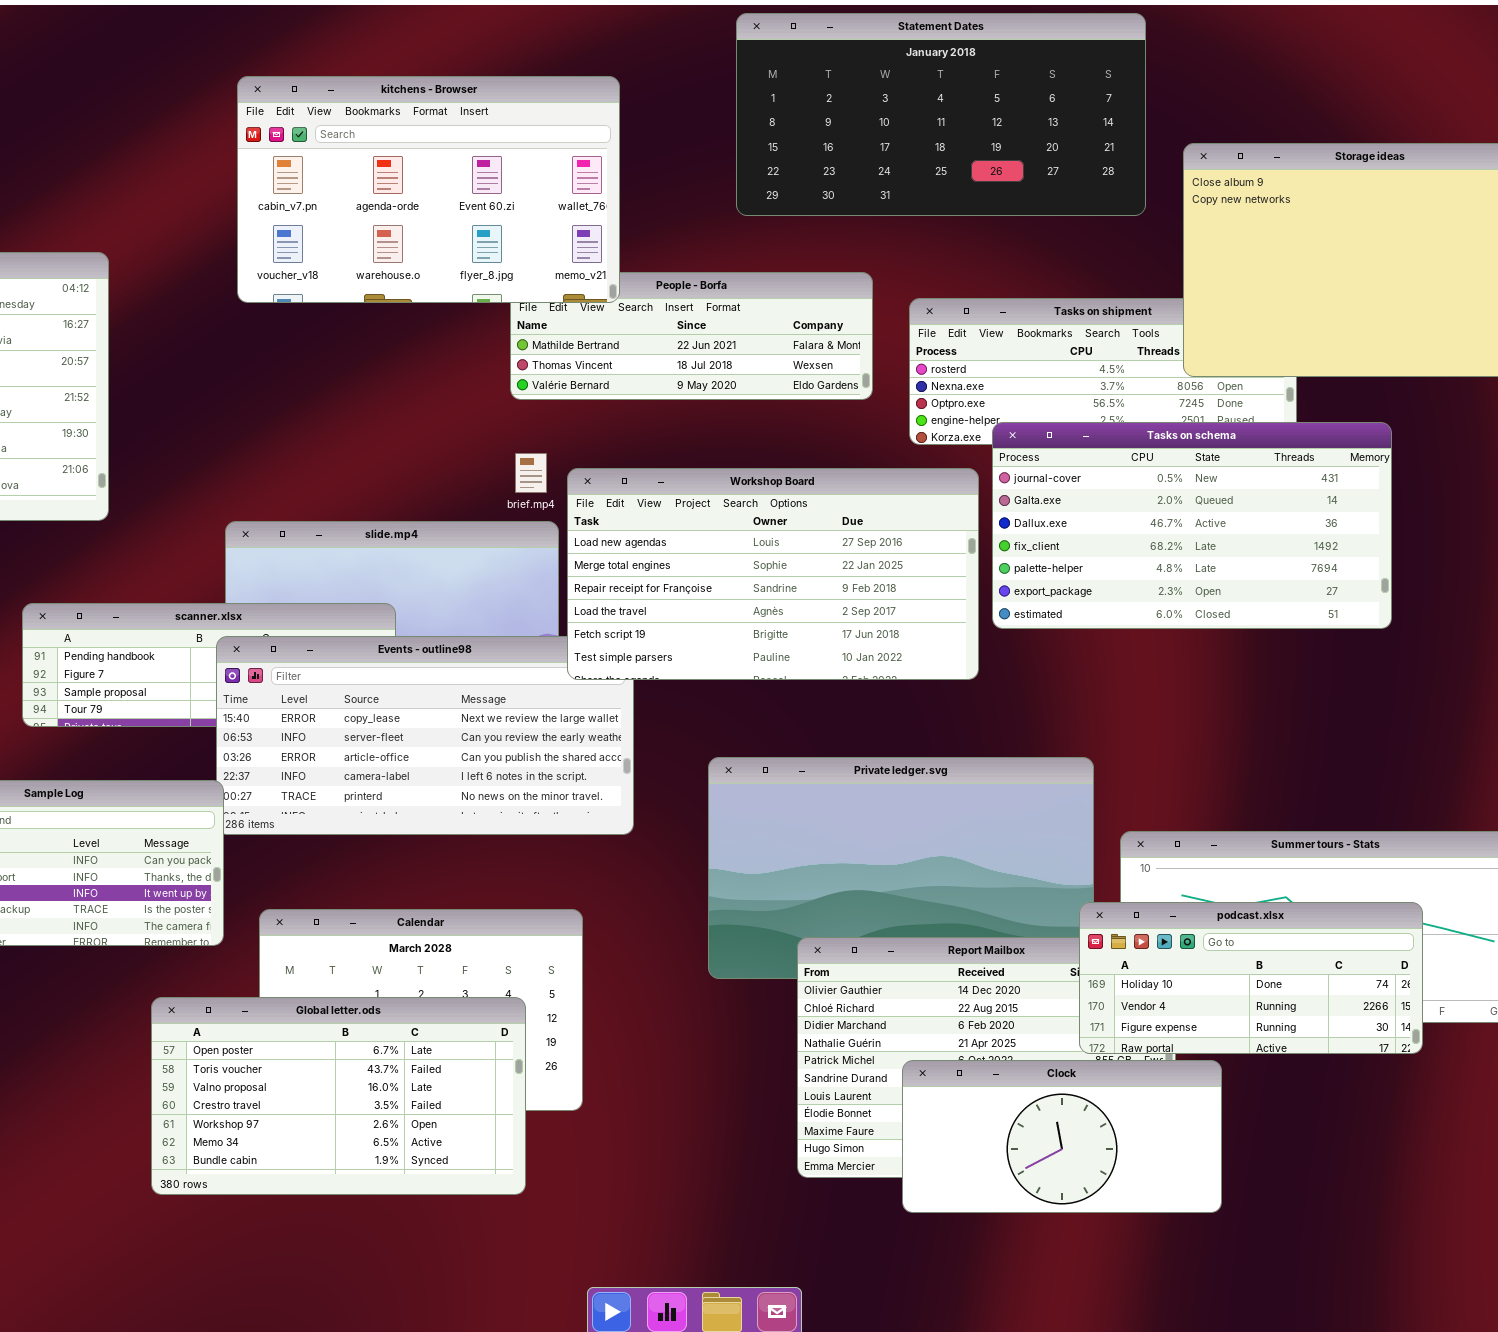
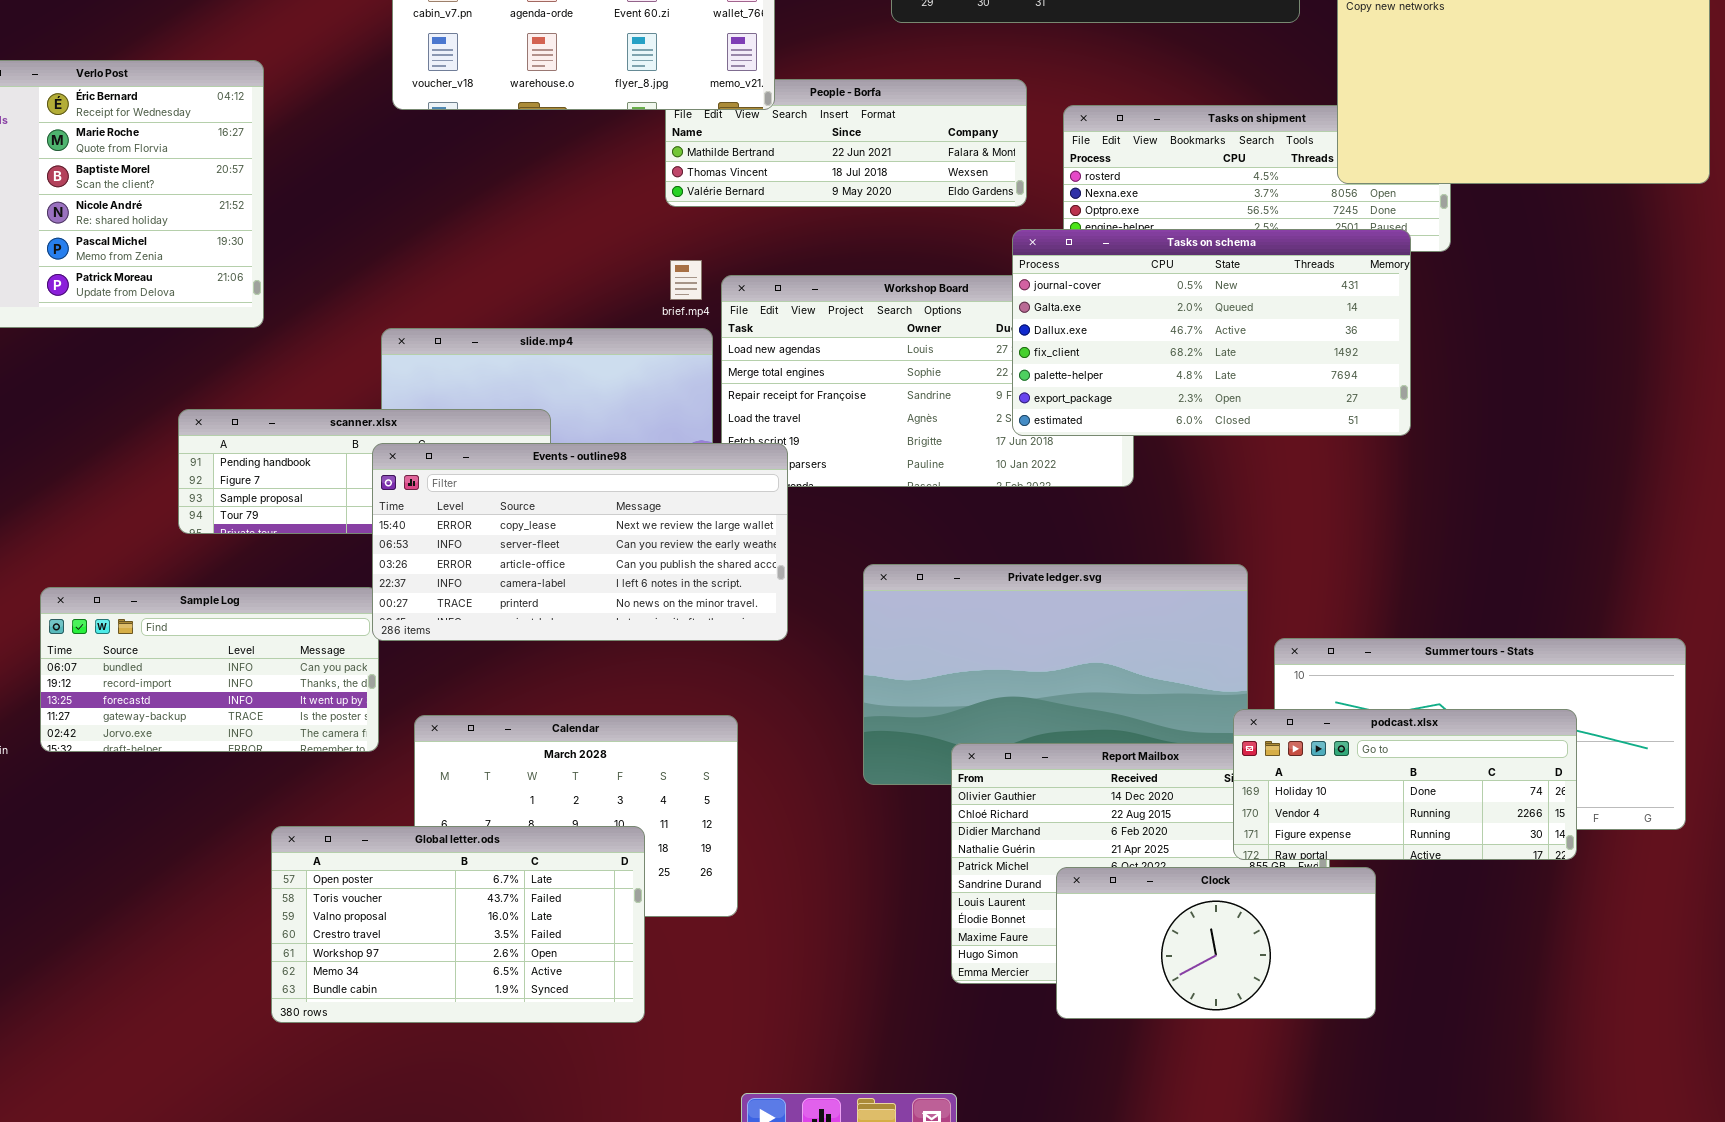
Tasks on schema: [992,422,1392,629] -> [1012,229,1411,436], moved
Events - outline98: [216,636,634,835] -> [372,443,788,641], raised
Global letter.ods: [151,997,526,1195] -> [271,826,645,1023], moved

